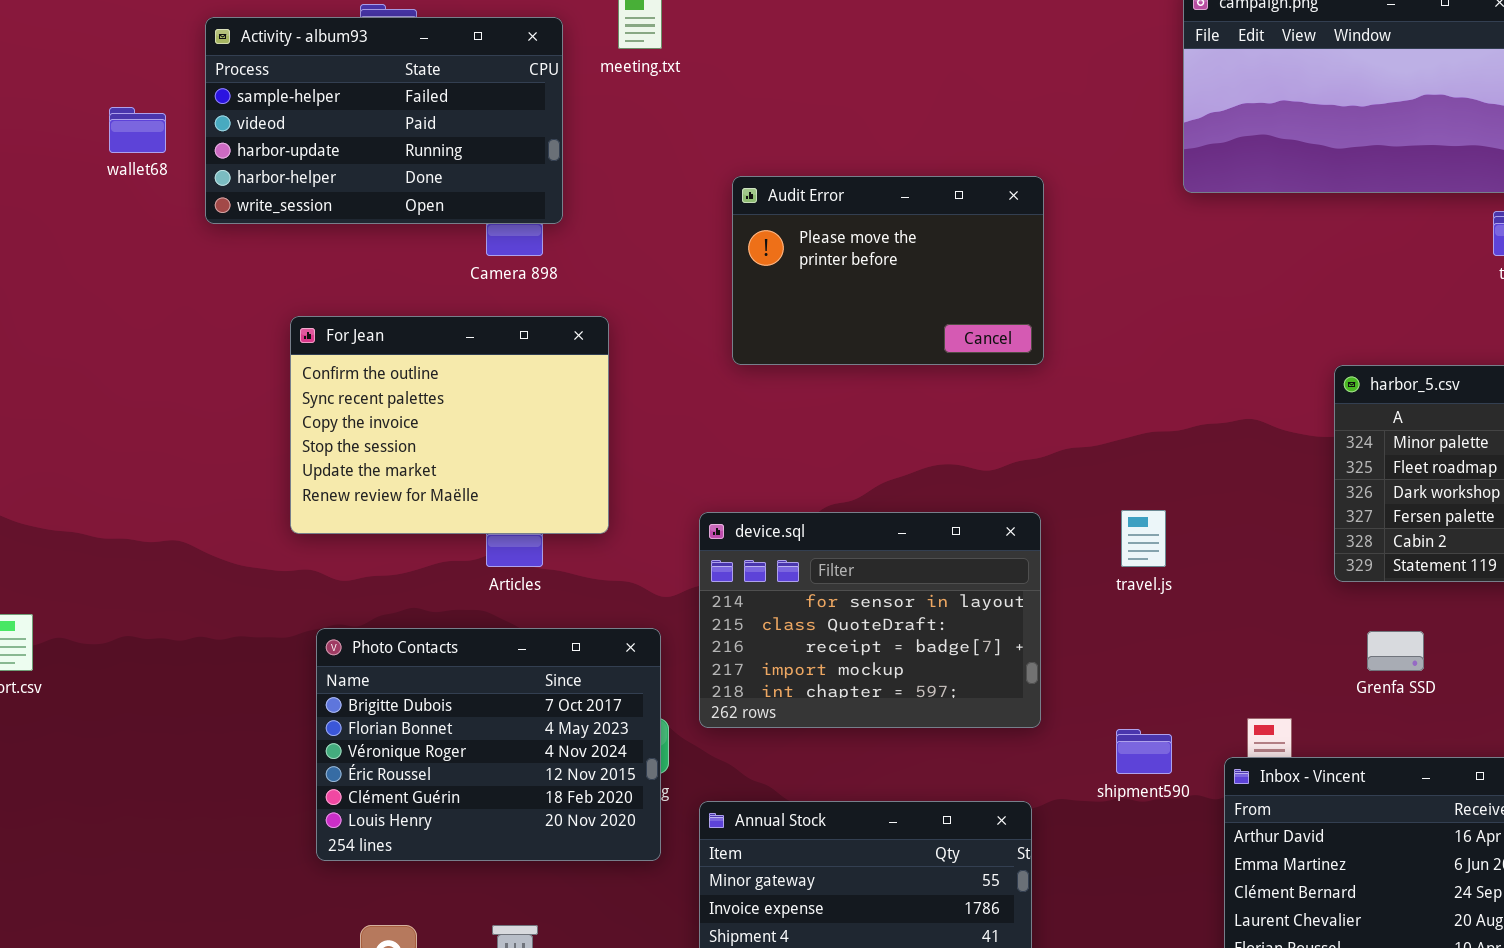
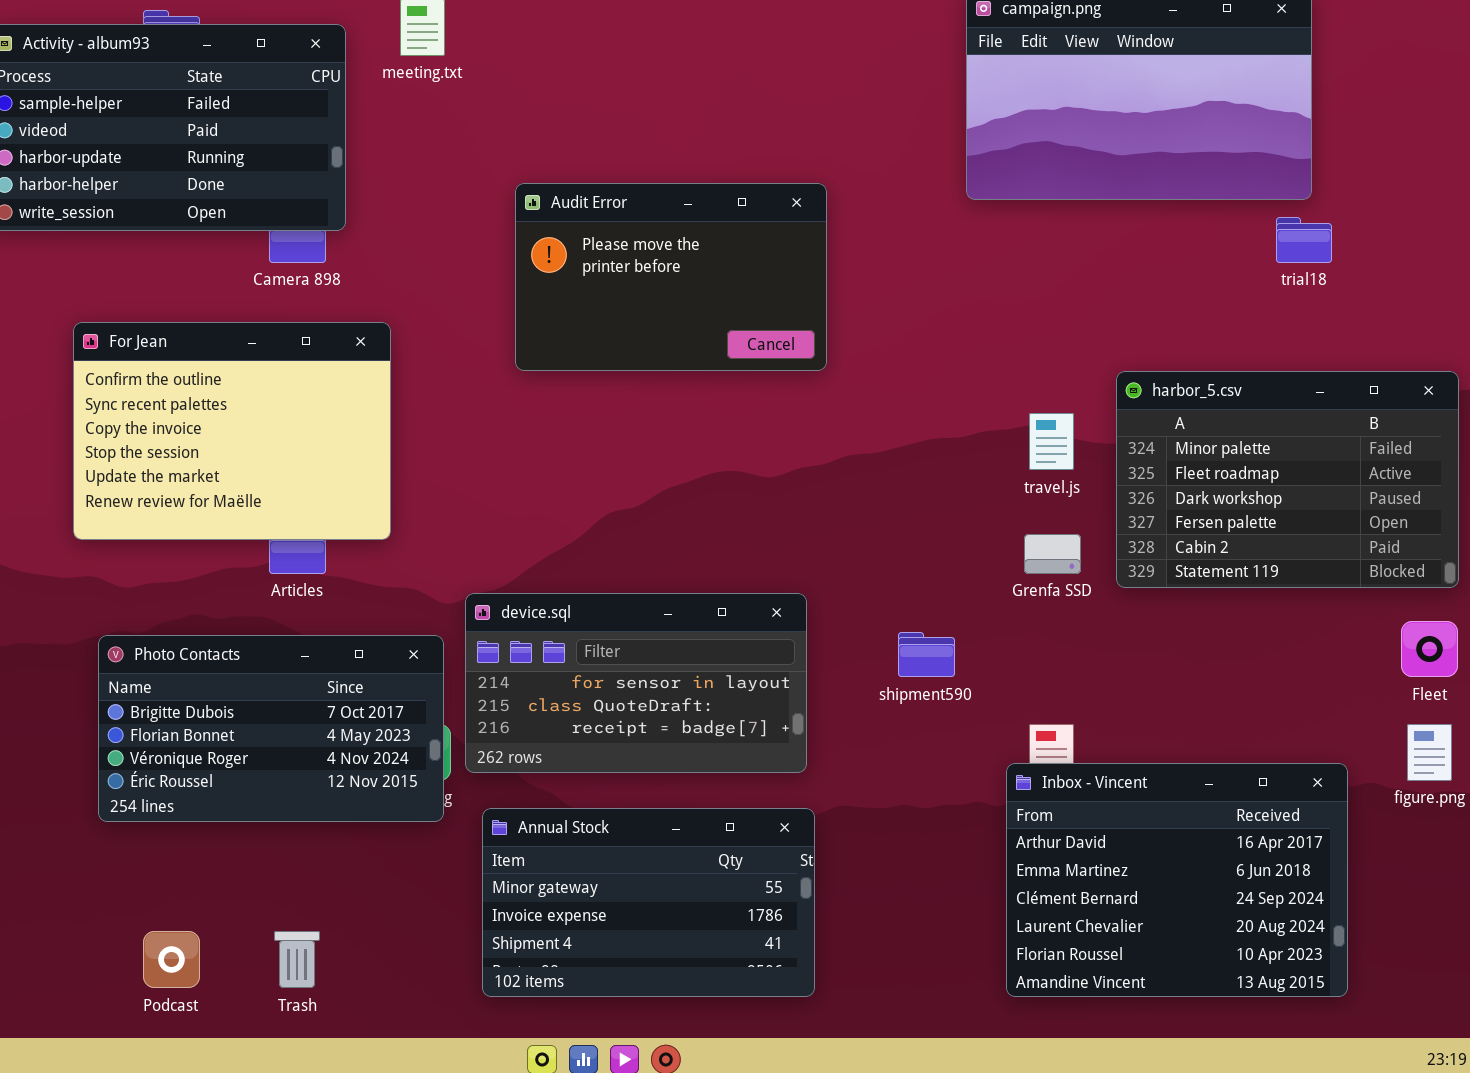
travel.js: [1121,510,1166,567] -> [1029,413,1074,470], moved
device.sql: [699,512,1041,728] -> [465,593,807,773], moved, resized
Photo Contacts: [316,628,661,861] -> [98,635,444,822], resized
Grenfa SSD: [1367,631,1424,671] -> [1024,534,1081,574], moved
shipment590: [1116,729,1172,774] -> [898,632,955,677], moved

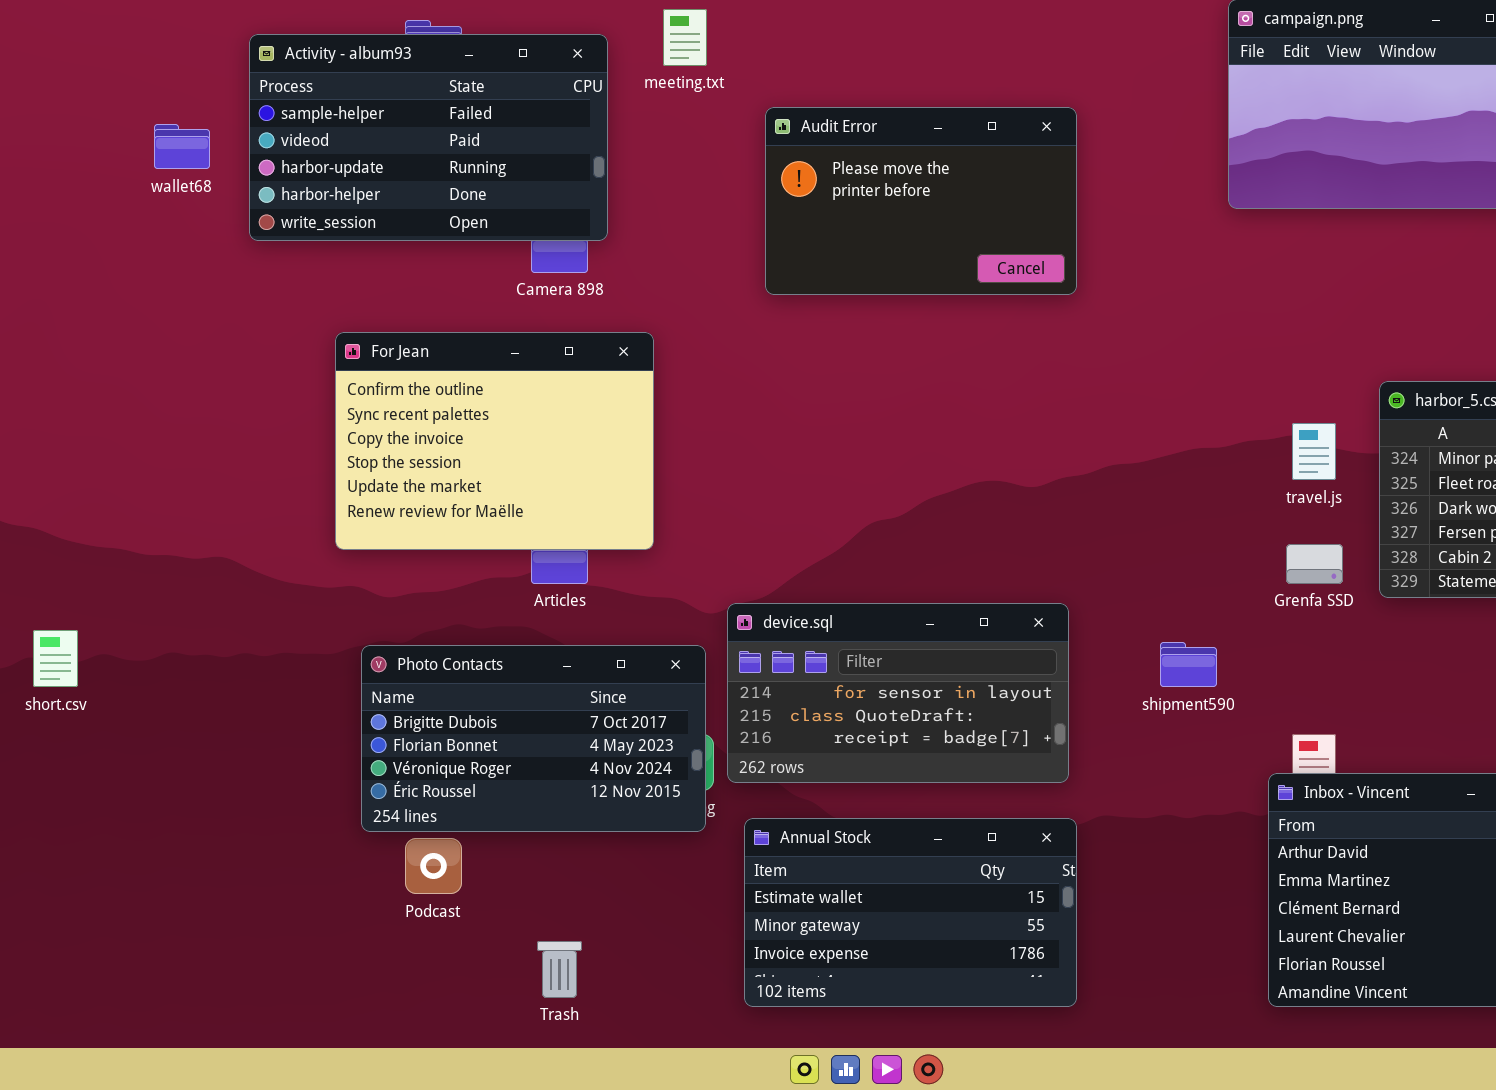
Audit Error: [515,183,827,371] -> [765,107,1077,295], moved
Annual Stock: [482,808,815,997] -> [744,818,1077,1007], scrolled up 1 row
Podcast: [143,931,200,988] -> [405,838,462,894], moved

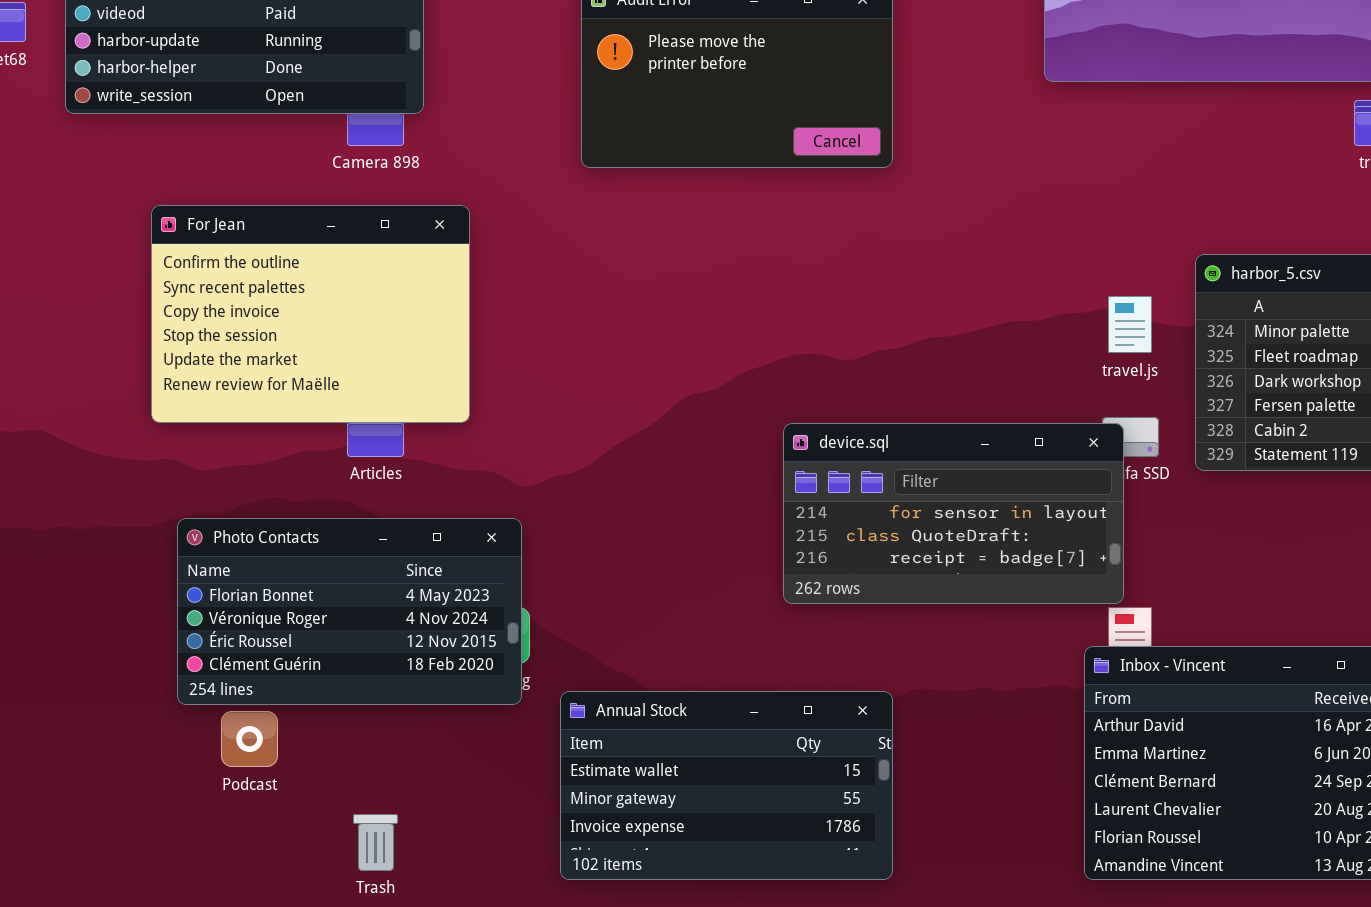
device.sql: [727,603,1069,783] -> [783,423,1124,604], moved
Photo Contacts: [361,645,706,832] -> [177,518,522,705], scrolled down 1 row

